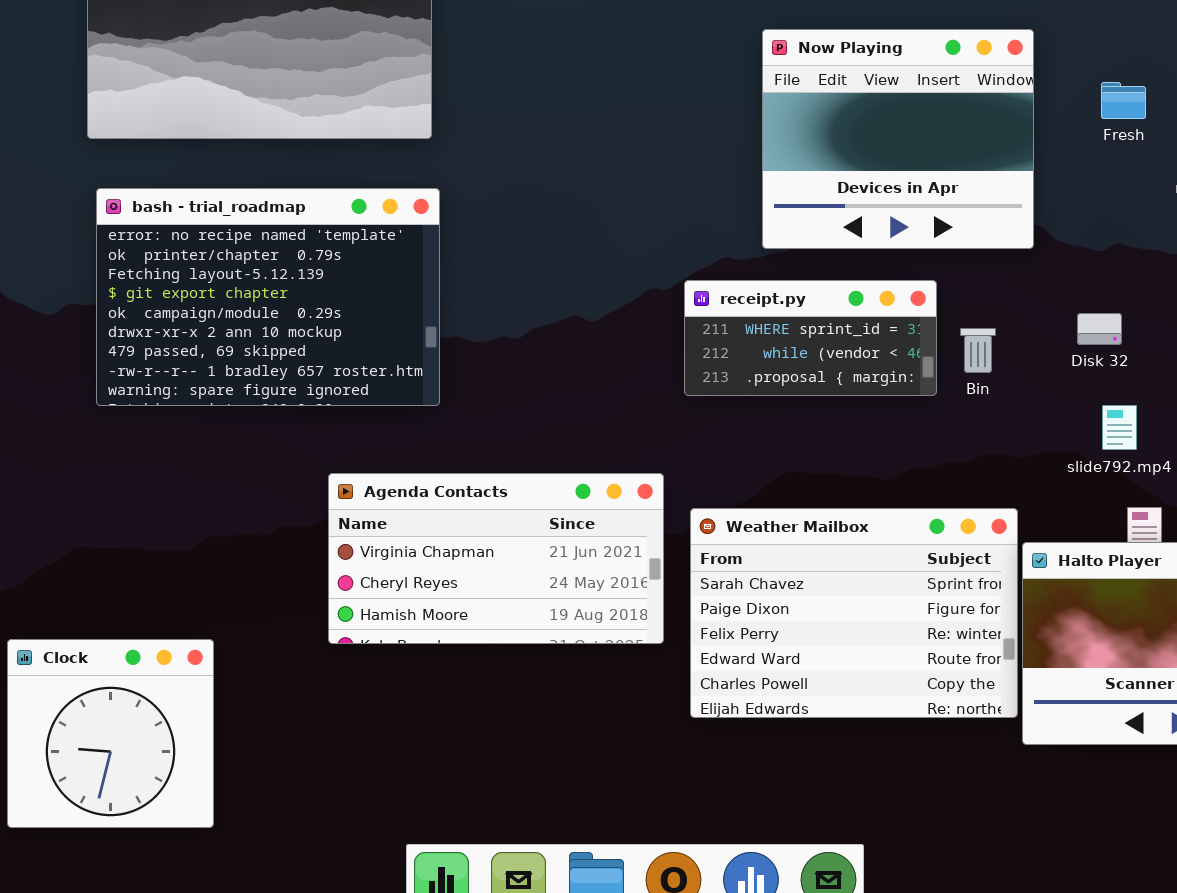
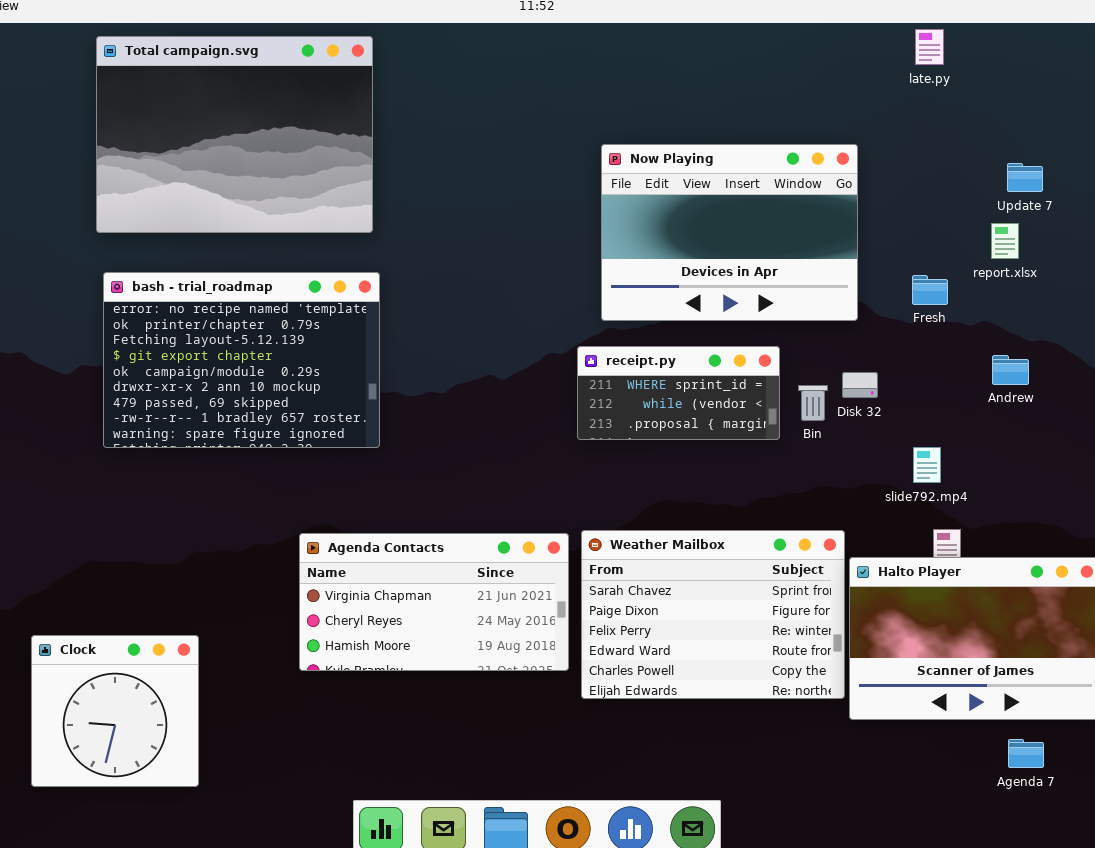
Now Playing: [762,29,1034,249] -> [601,144,858,321], resized
Fresh: [1101,82,1146,119] -> [912,275,948,305], moved
Disk 32: [1077,313,1122,345] -> [842,372,878,398], moved
Agenda Contacts: [328,473,664,644] -> [299,533,569,671], moved

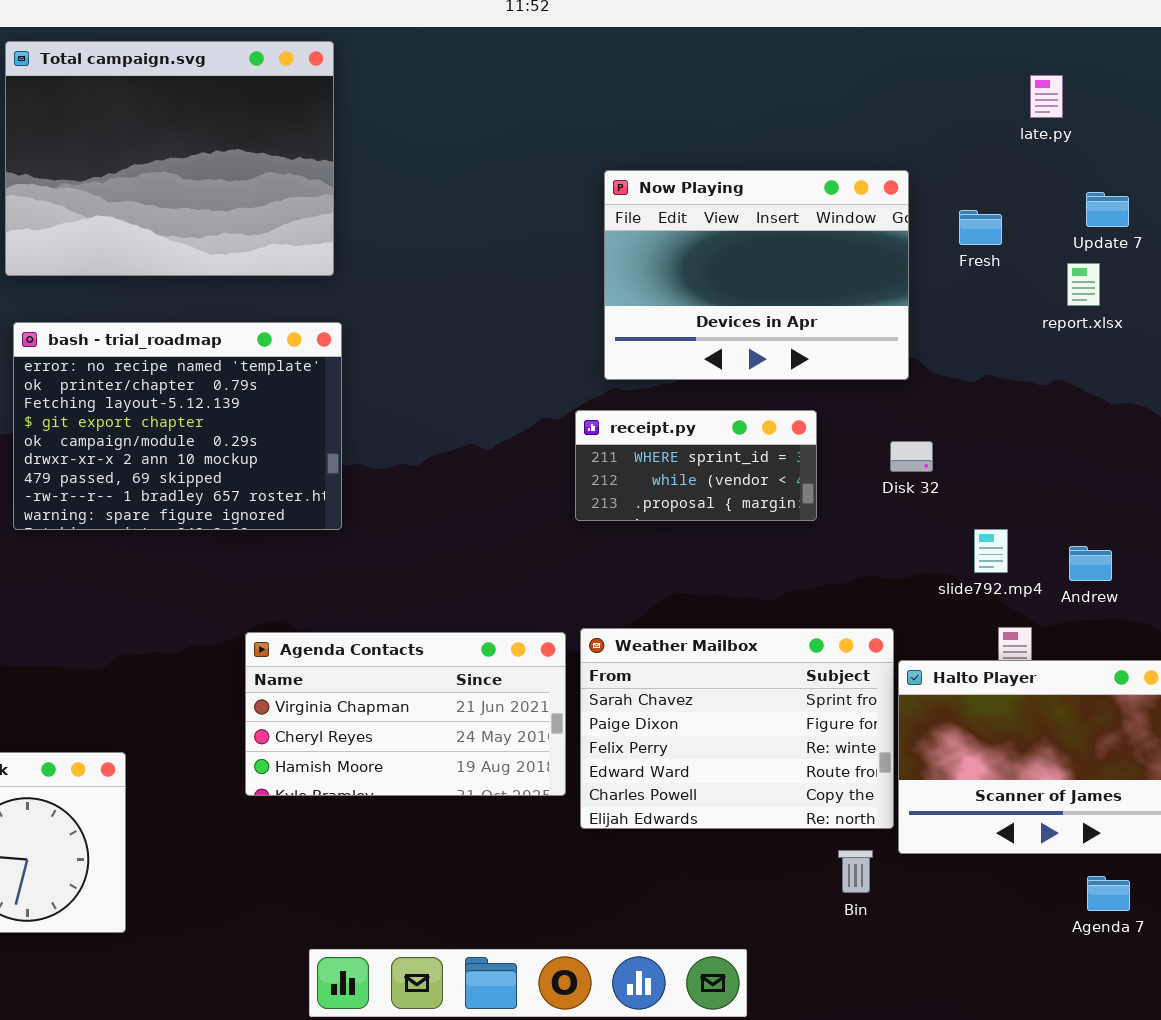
late.py: [915,29,944,65] -> [1030,75,1063,118], moved
Fresh: [912,275,948,305] -> [959,210,1002,245], moved
Andrew: [992,355,1029,385] -> [1069,546,1112,581], moved
Bin: [798,385,828,421] -> [838,850,873,893], moved

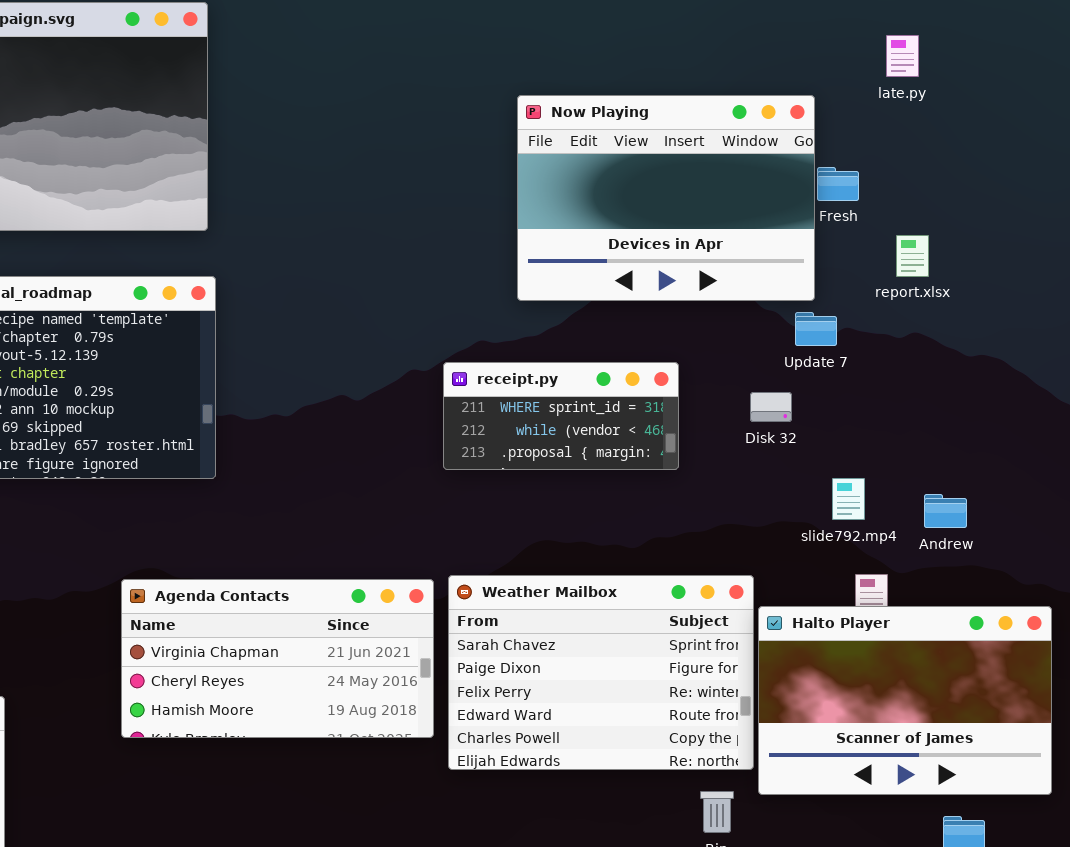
Now Playing: [604,170,909,380] -> [517,95,815,301], moved
Update 7: [1086,192,1129,227] -> [795,312,837,346], moved
report.xlsx: [1067,263,1100,306] -> [896,235,929,277], moved

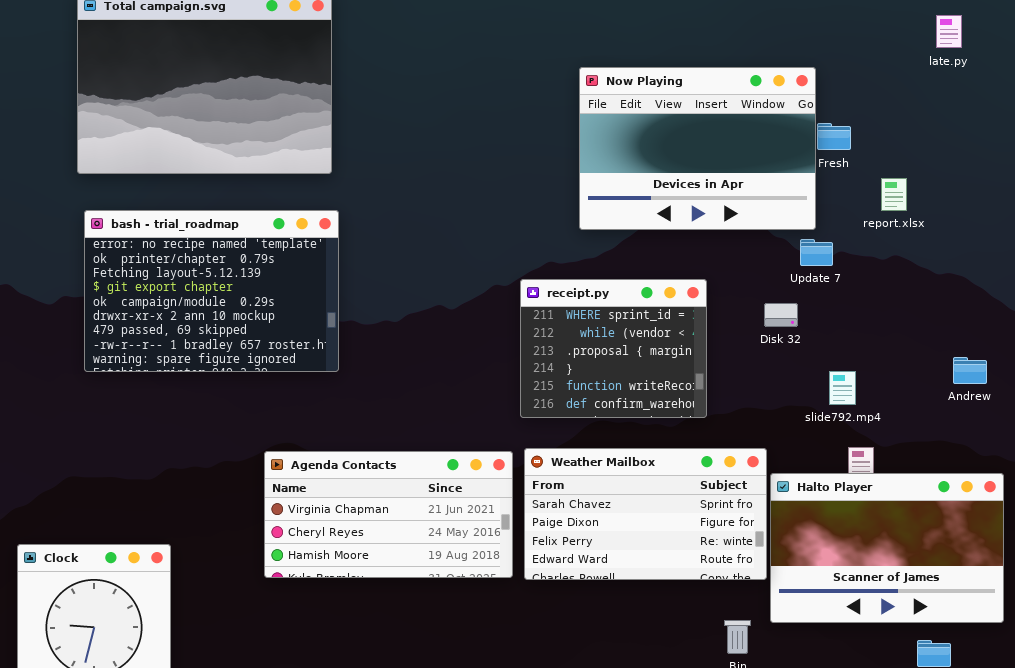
late.py: [886,35,919,77] -> [936,15,962,48], moved
receipt.py: [443,362,679,470] -> [520,279,707,418], resized
Andrew: [924,494,967,528] -> [953,357,987,384], moved
Weather Mailbox: [448,575,754,770] -> [524,448,767,580], resized

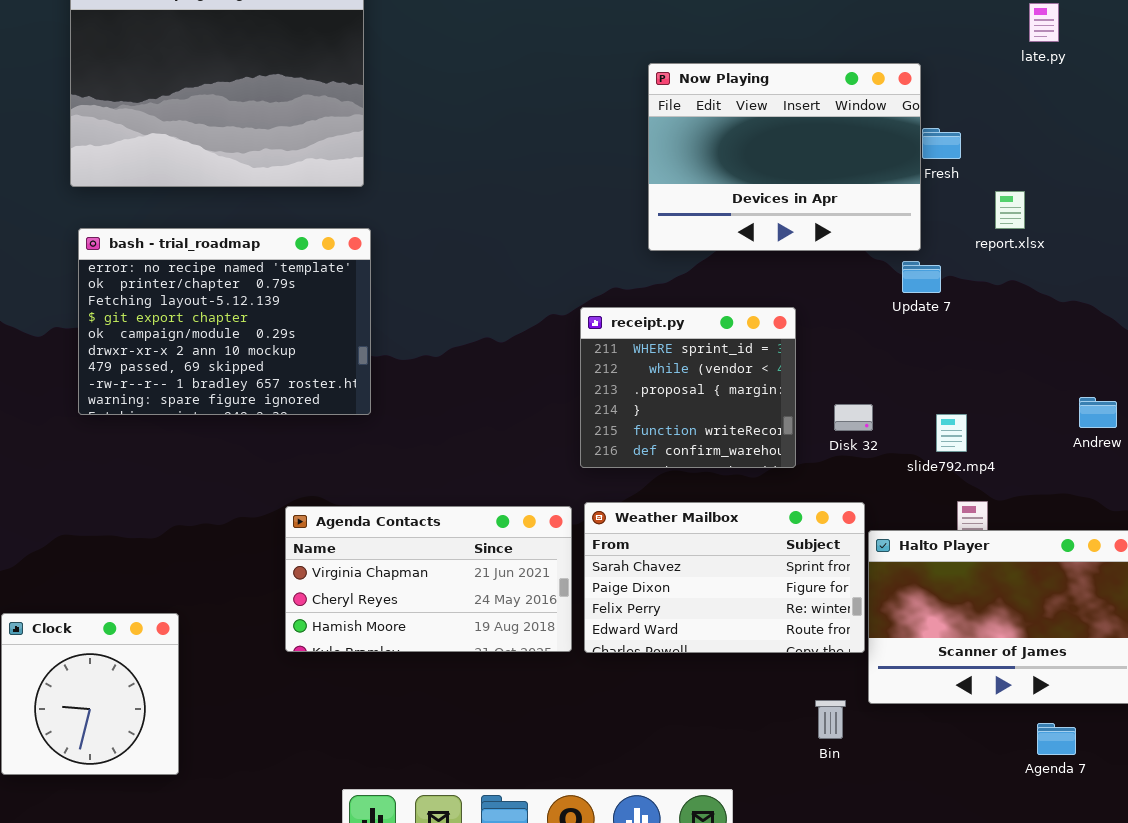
late.py: [936,15,962,48] -> [1029,3,1059,42], moved
Disk 32: [764,303,798,327] -> [834,404,873,431], moved

